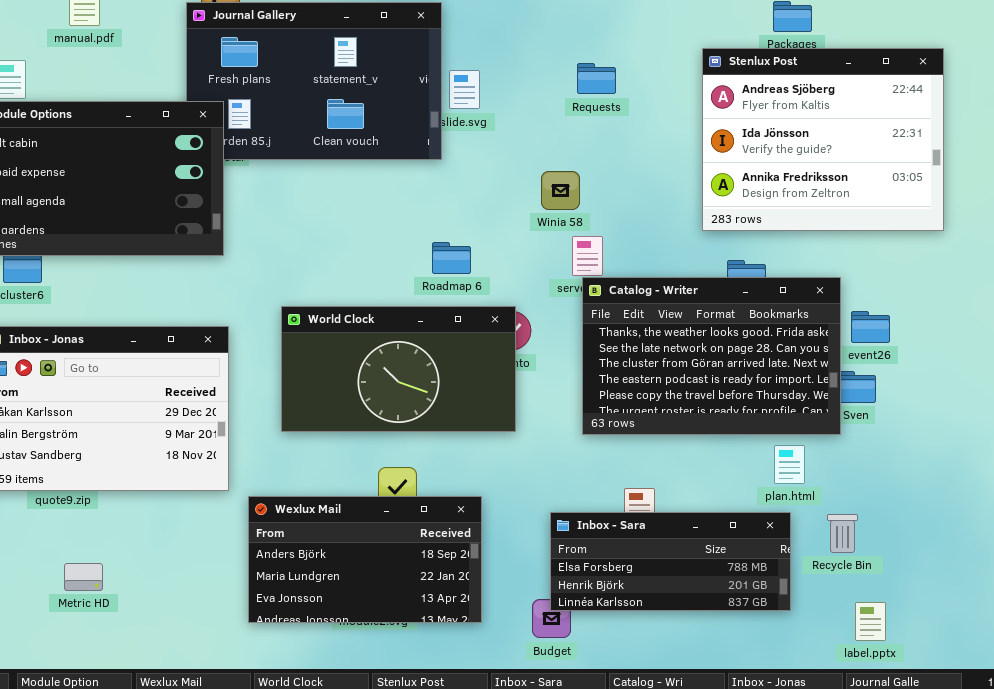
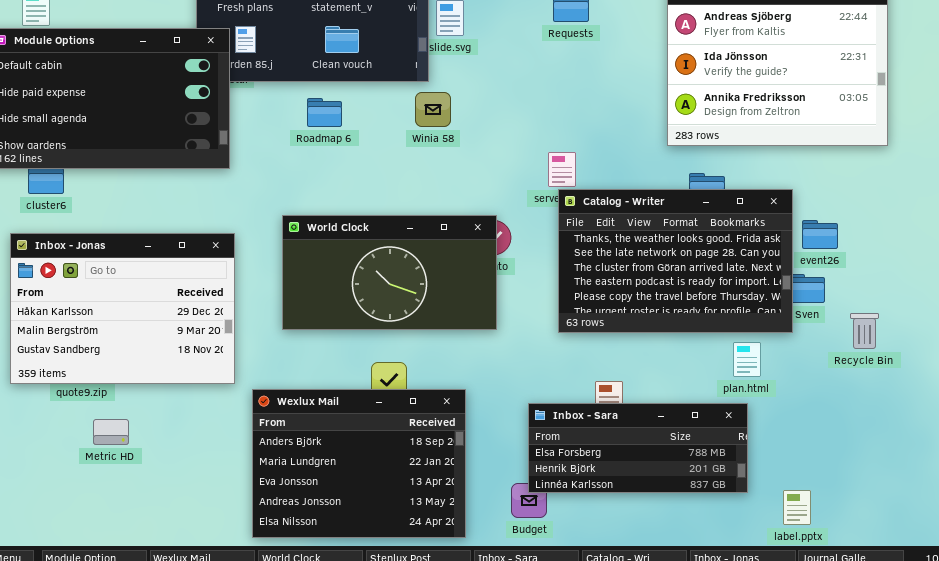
Winia 58: [541,171,580,210] -> [415,92,451,127], moved
Roadmap 6: [432,242,471,274] -> [307,98,342,127], moved
Wexlux Mail: [248,496,482,623] -> [252,389,466,538], resized
Recycle Bin: [827,514,858,553] -> [850,313,879,349], moved
Metric HD: [64,563,103,591] -> [93,419,129,445], moved
label.pptx: [855,602,886,641] -> [783,490,811,525], moved

